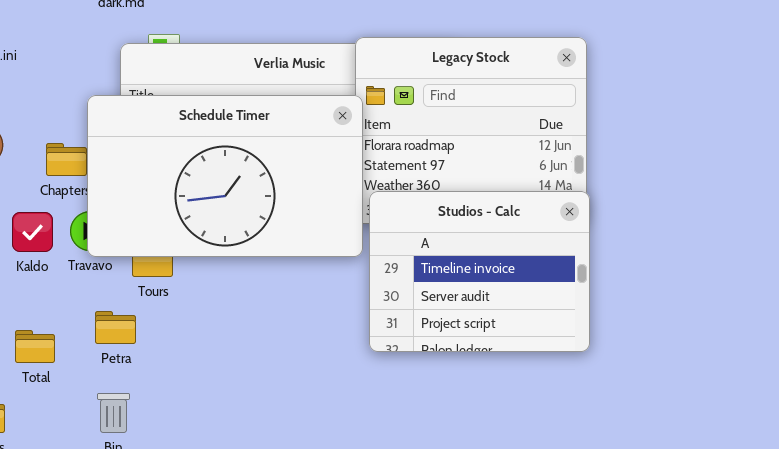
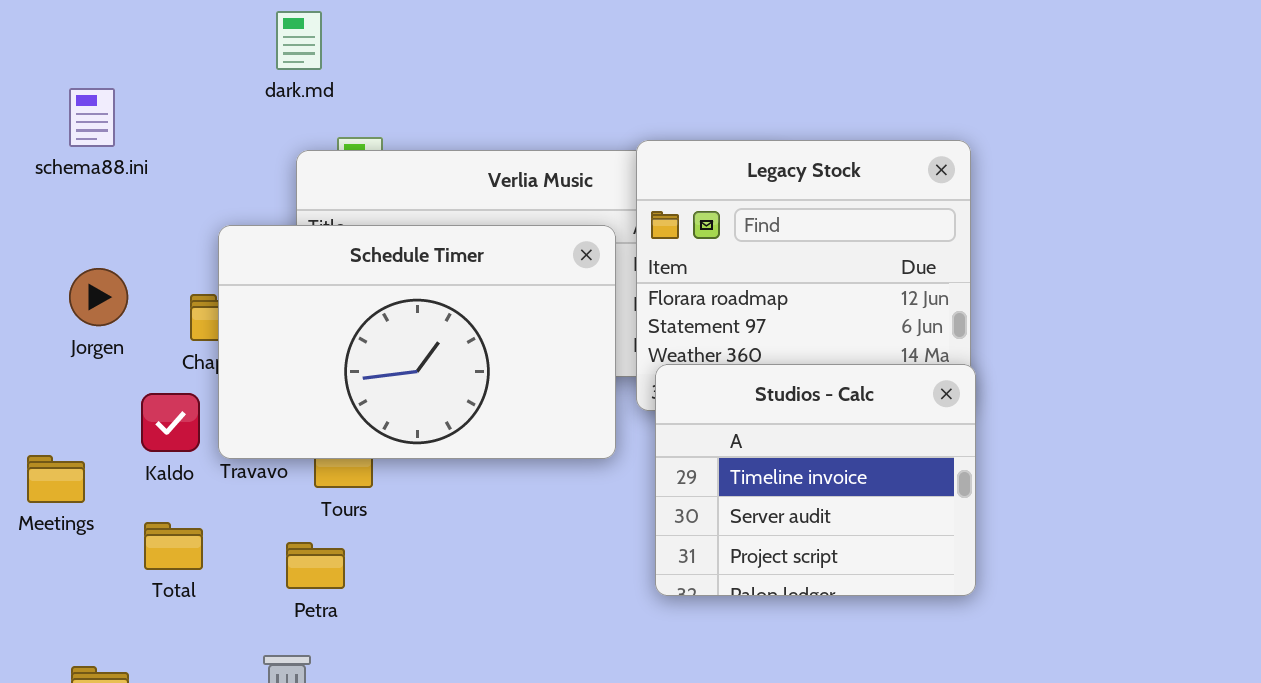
Schedule Timer: [87,95,363,257] -> [218,225,616,459], moved
Petra: [95,311,136,344] -> [286,542,345,589], moved
Total: [15,330,55,363] -> [144,522,203,570], moved

